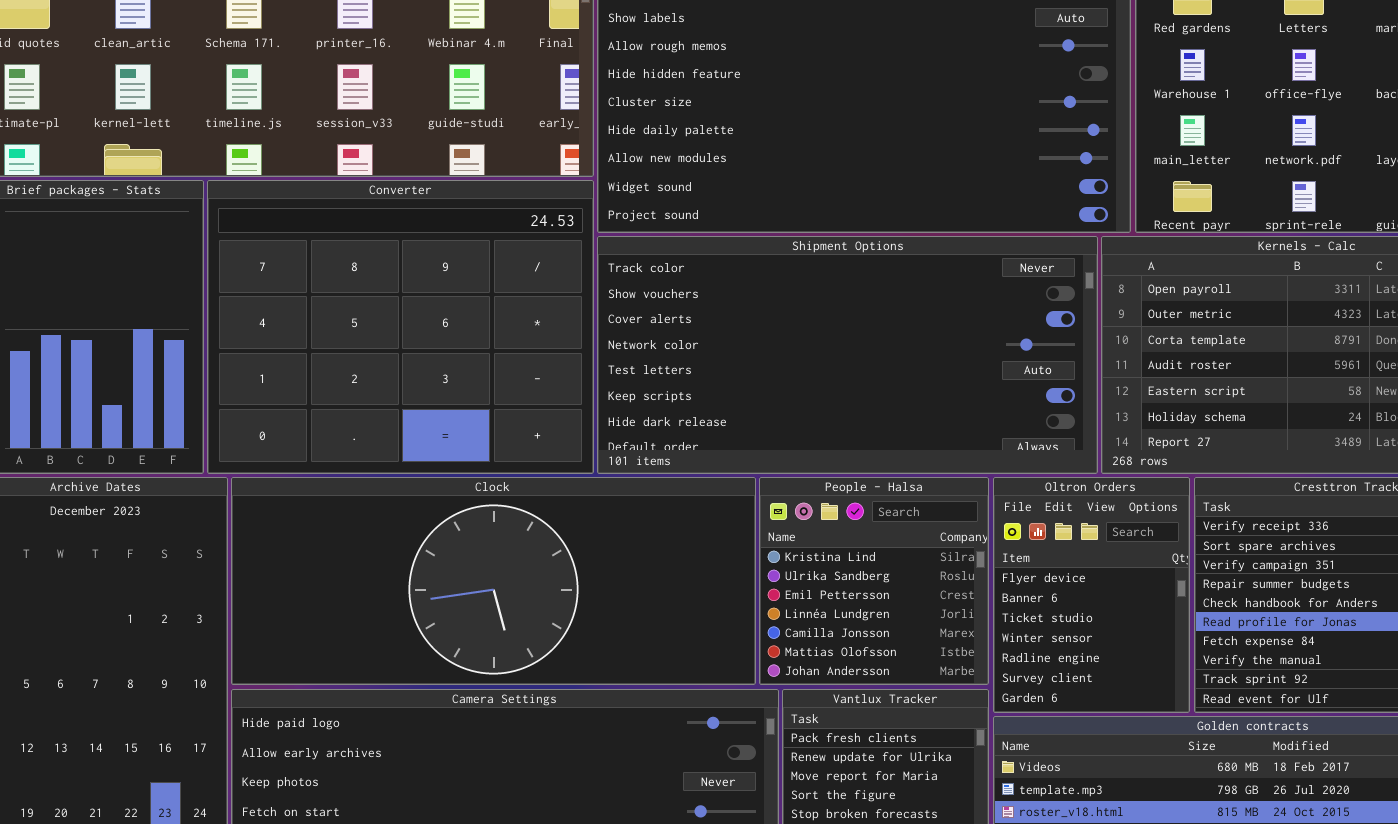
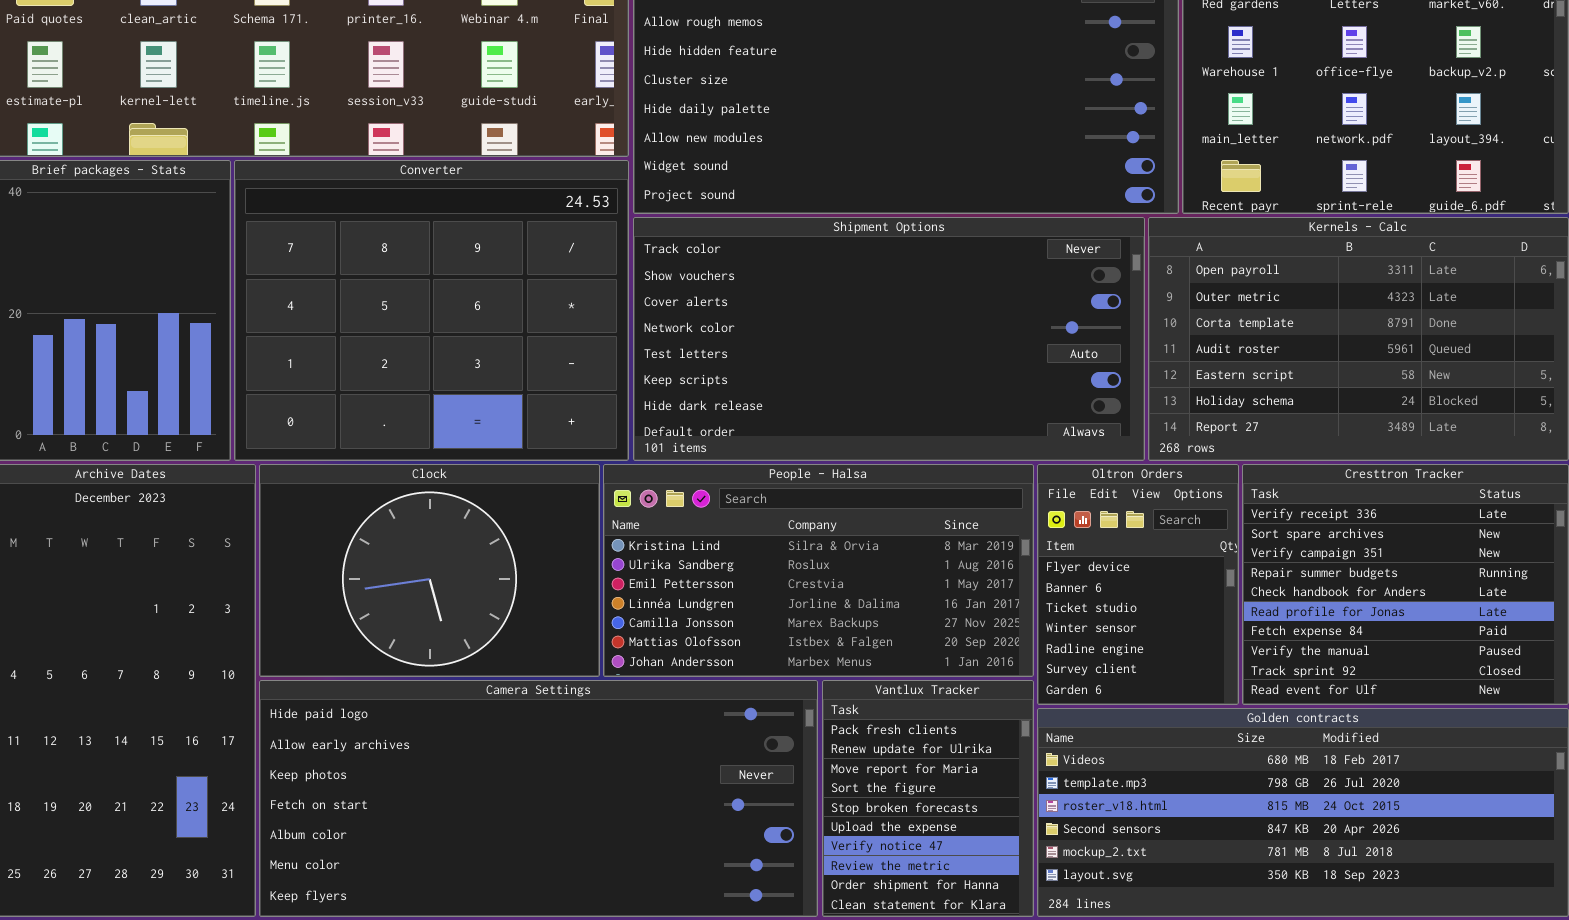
Clock: [231,477,756,685] -> [259,464,600,677], resized
People - Halsa: [759,477,989,685] -> [603,464,1034,677], resized

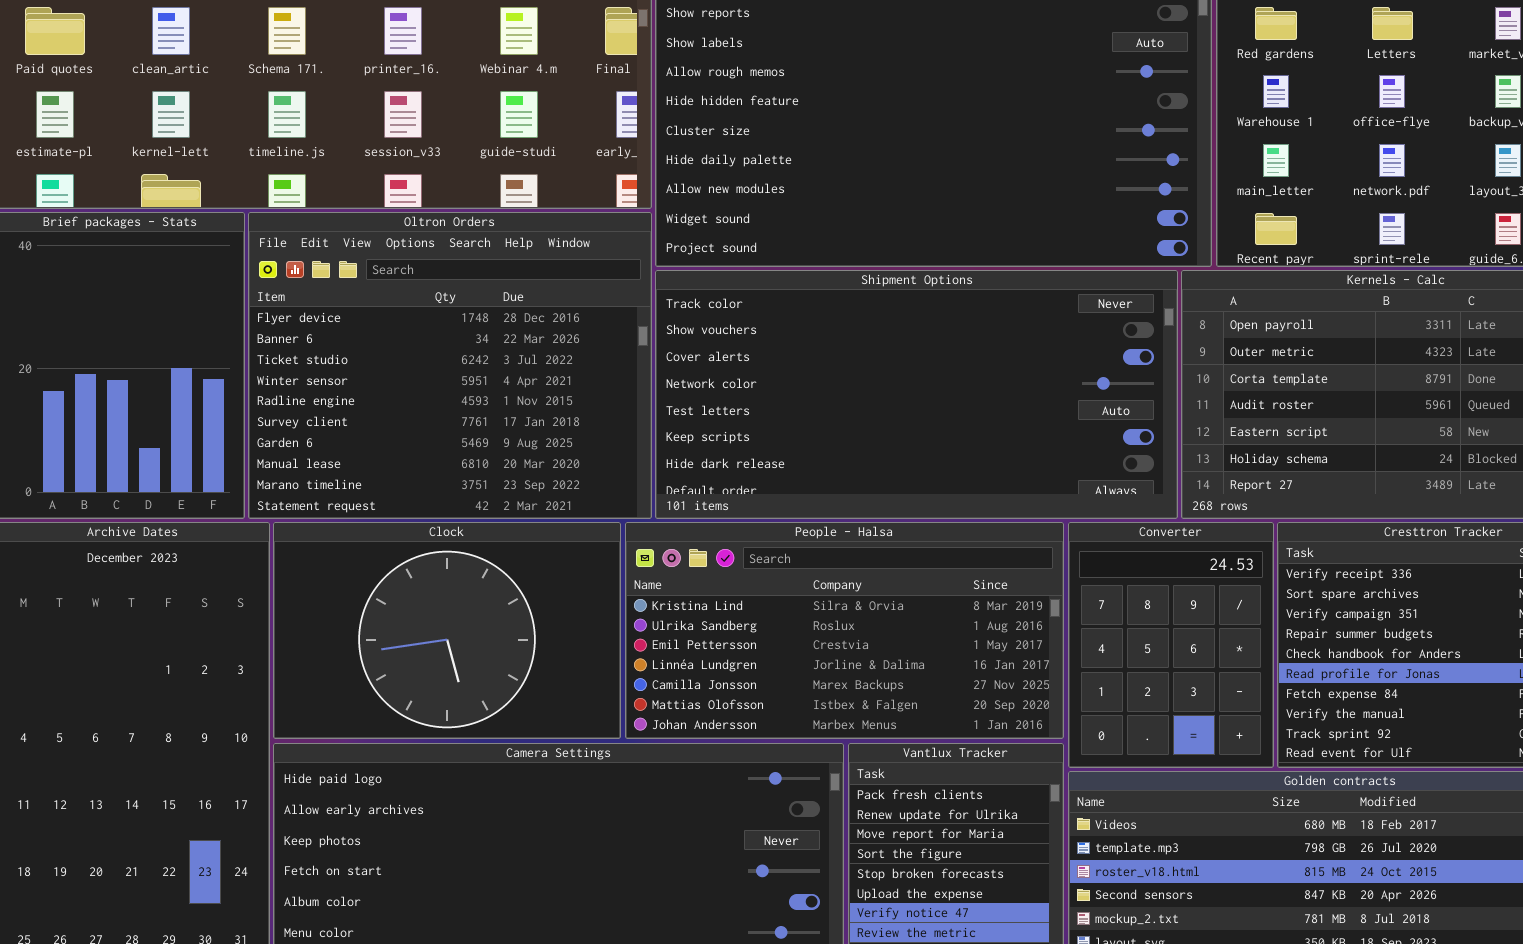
Converter: [234,160,629,461] -> [1068,522,1274,768], moved, resized
Oltron Orders: [1037,464,1239,705] -> [248,212,652,519], moved, resized

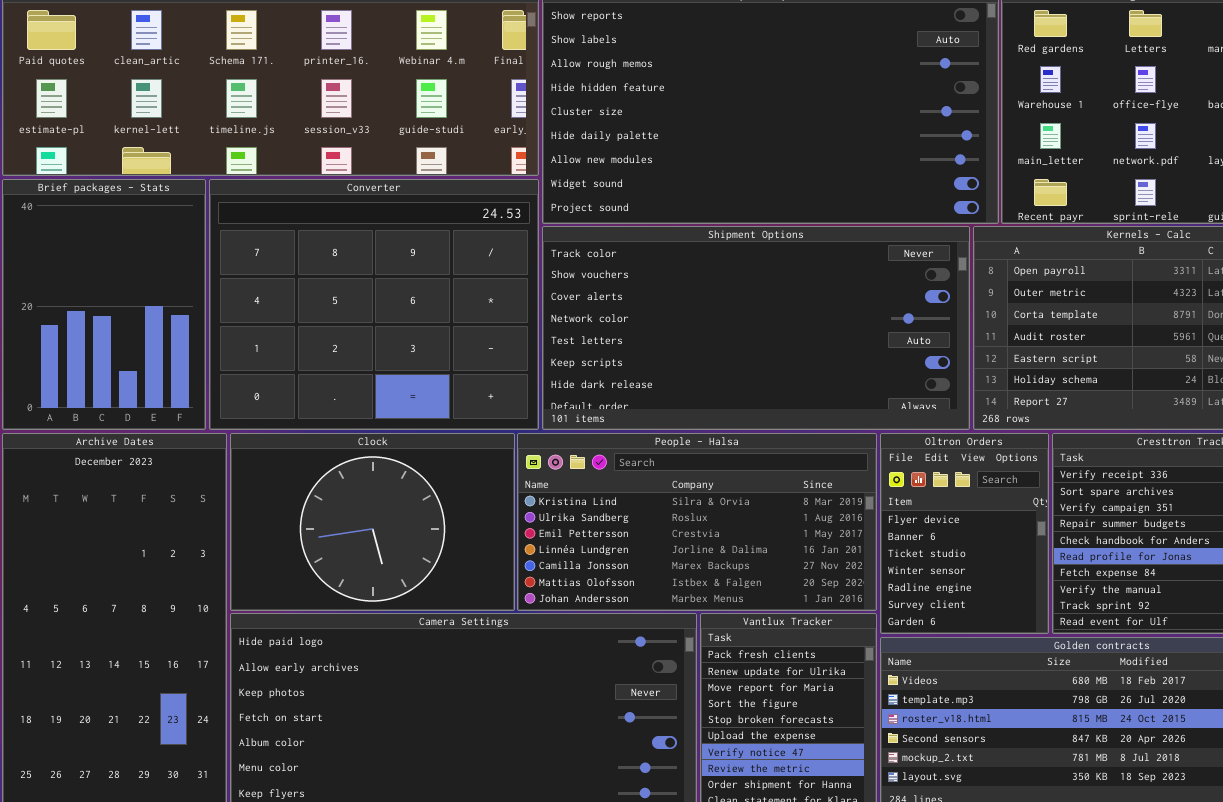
Oltron Orders: [248,212,652,519] -> [880,433,1049,634], moved, resized
Converter: [1068,522,1274,768] -> [209,179,539,430], moved, resized

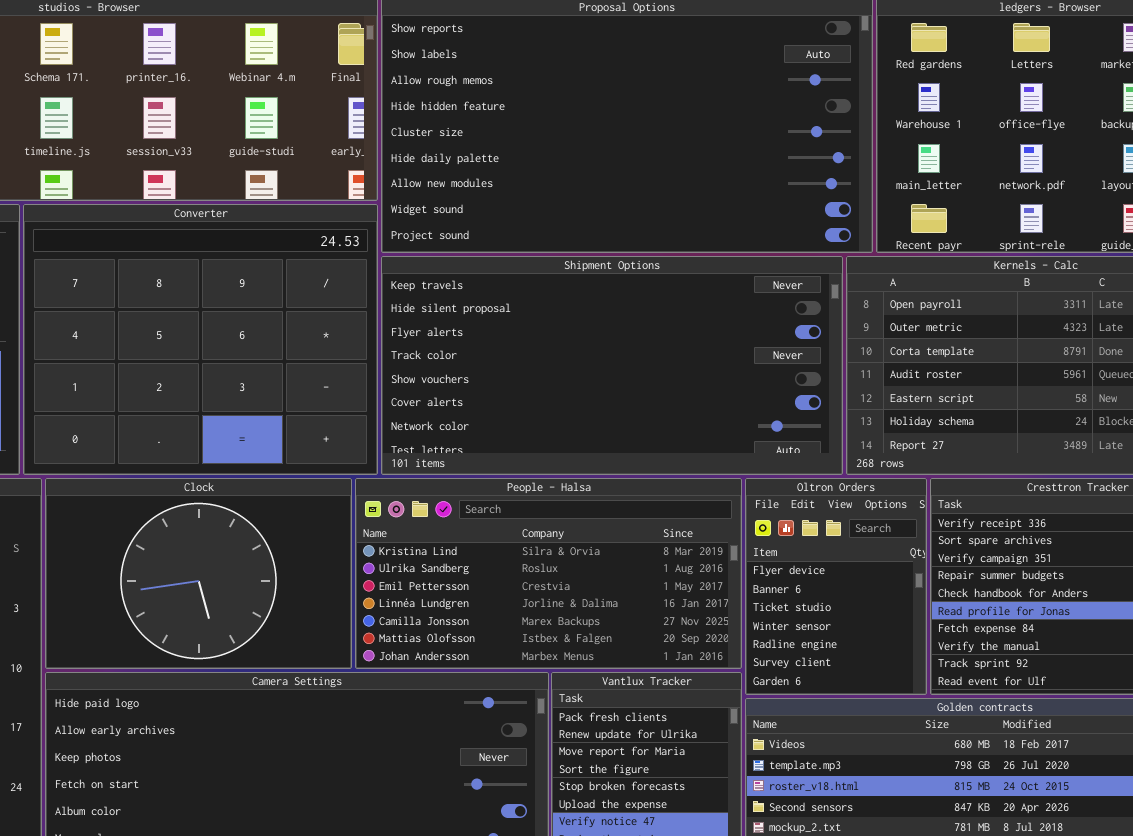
Shipment Options: [542,226,970,430] -> [381,256,843,475], scrolled up 3 rows

